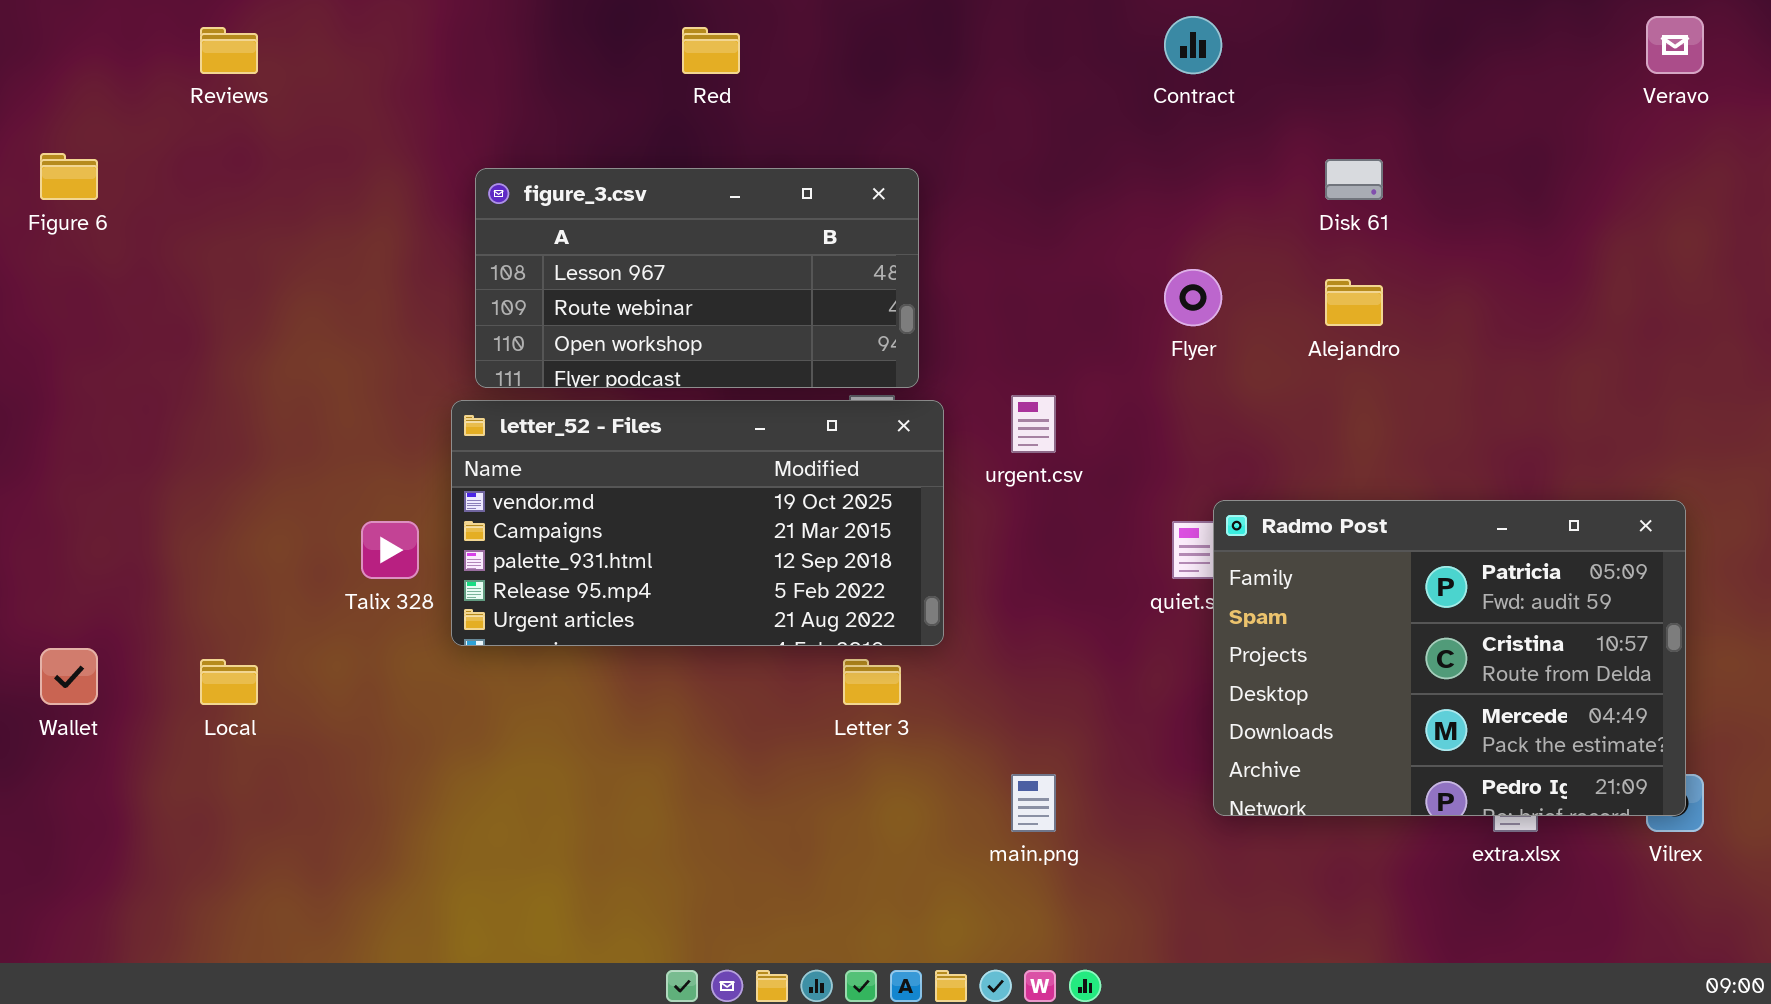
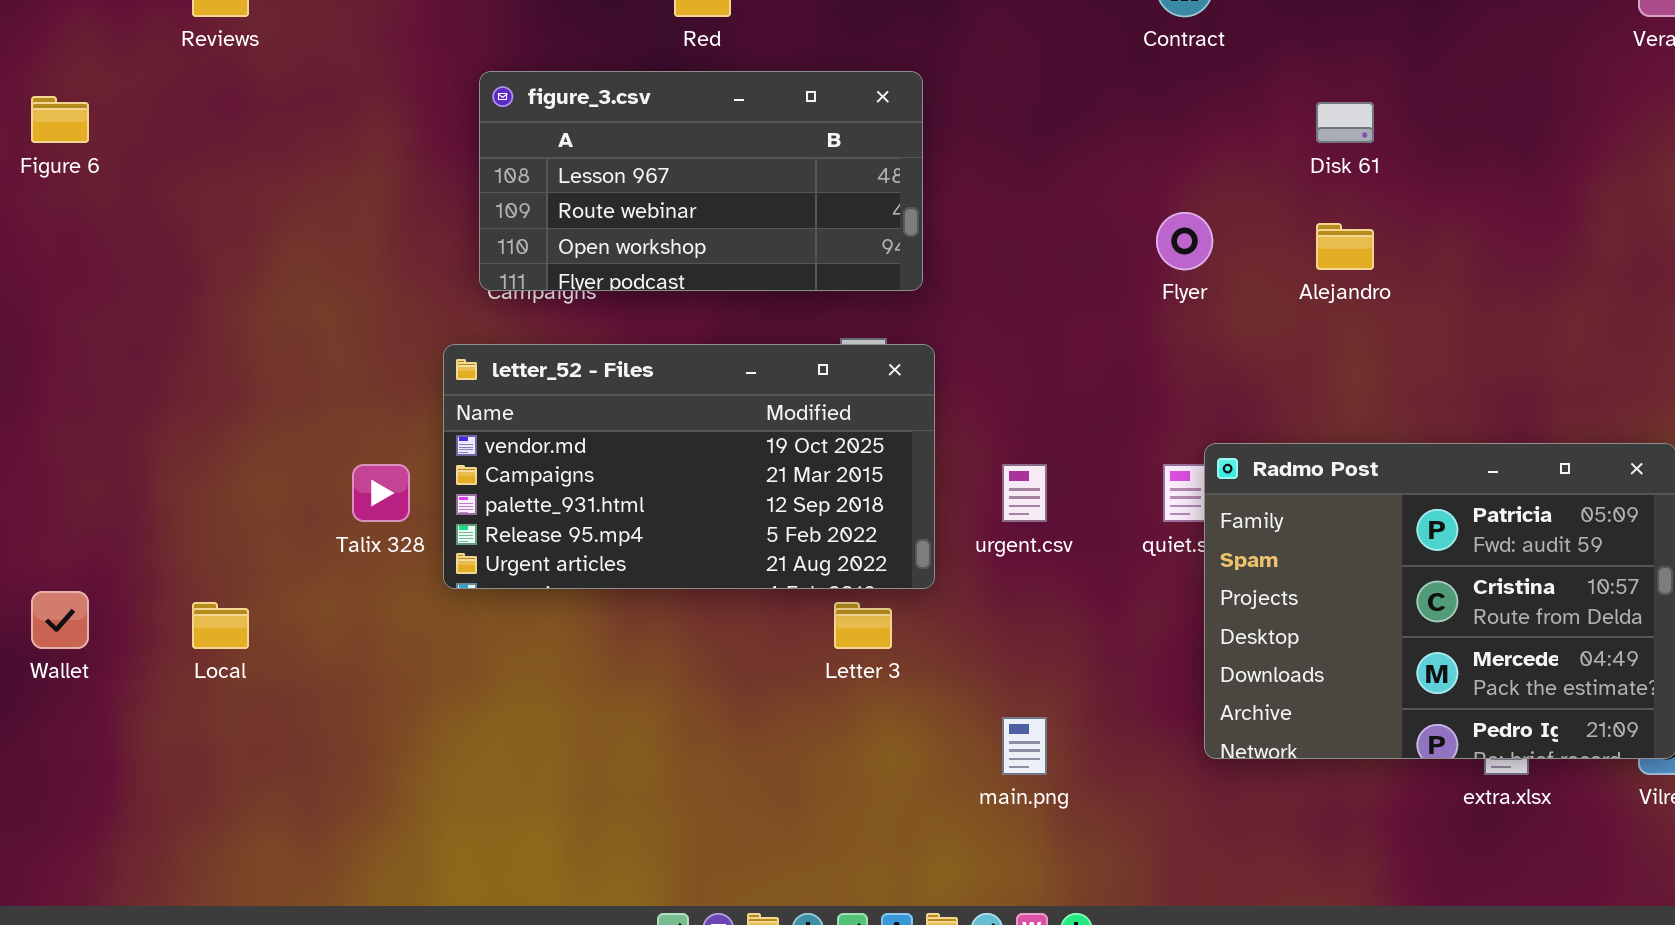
figure_3.csv: [475,168,919,388] -> [479,71,923,291], moved
urgent.csv: [1011,395,1056,453] -> [1002,464,1047,522], moved

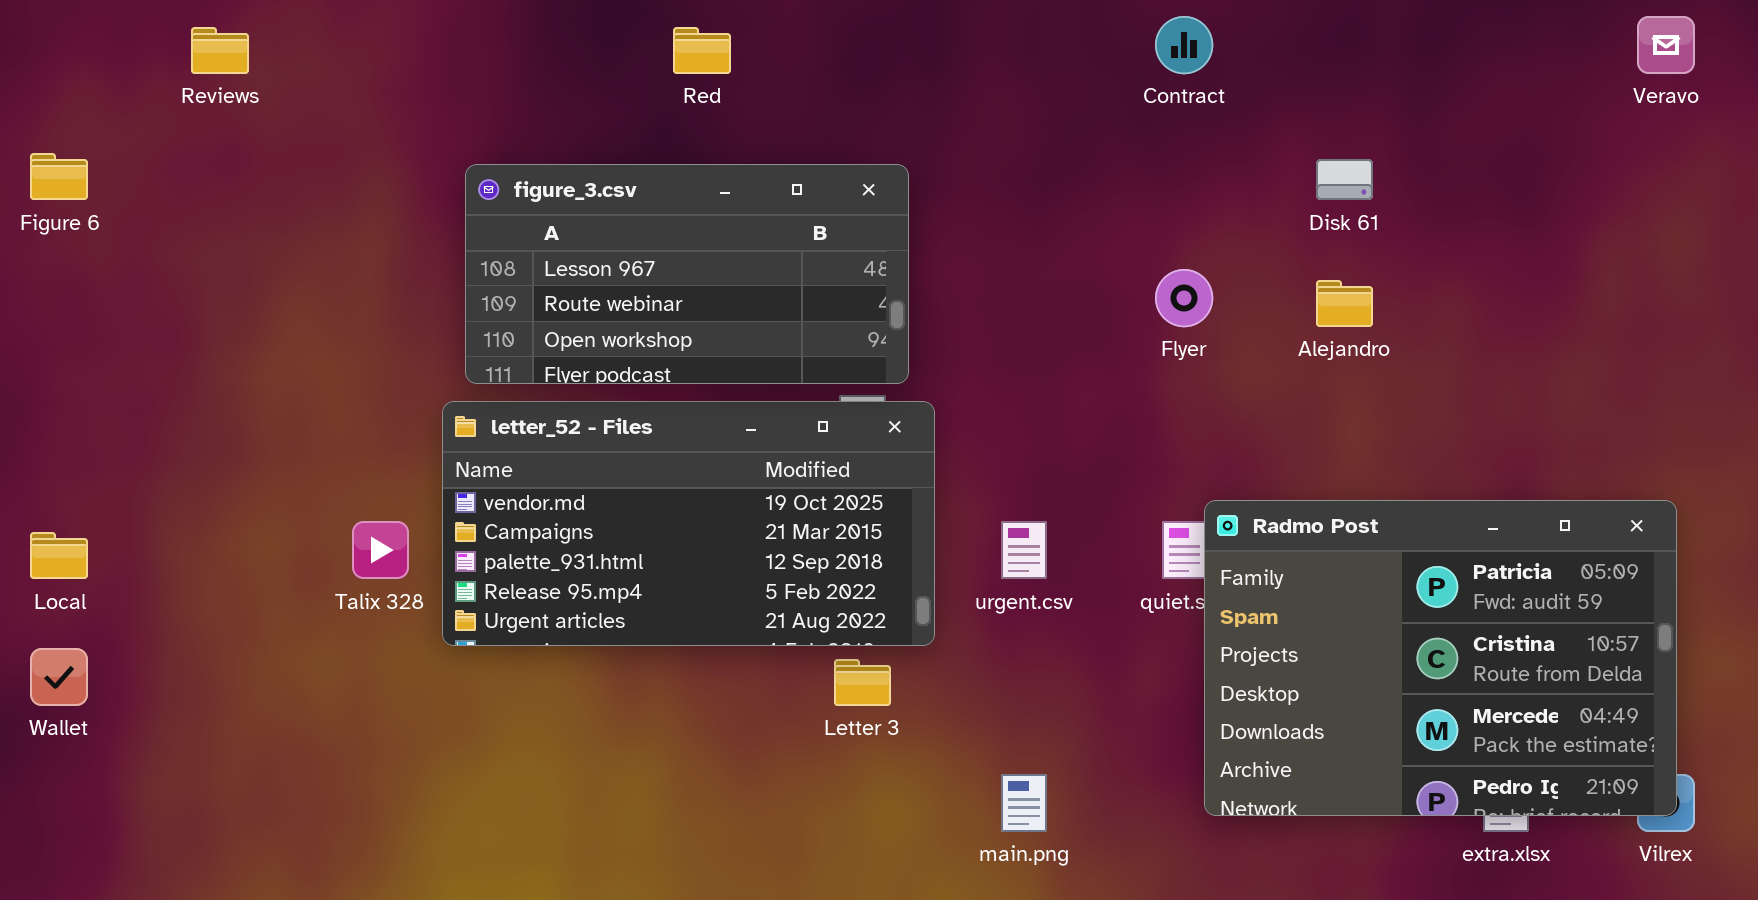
figure_3.csv: [479,71,923,291] -> [465,164,909,384], moved
Local: [192,602,249,649] -> [30,532,88,579], moved

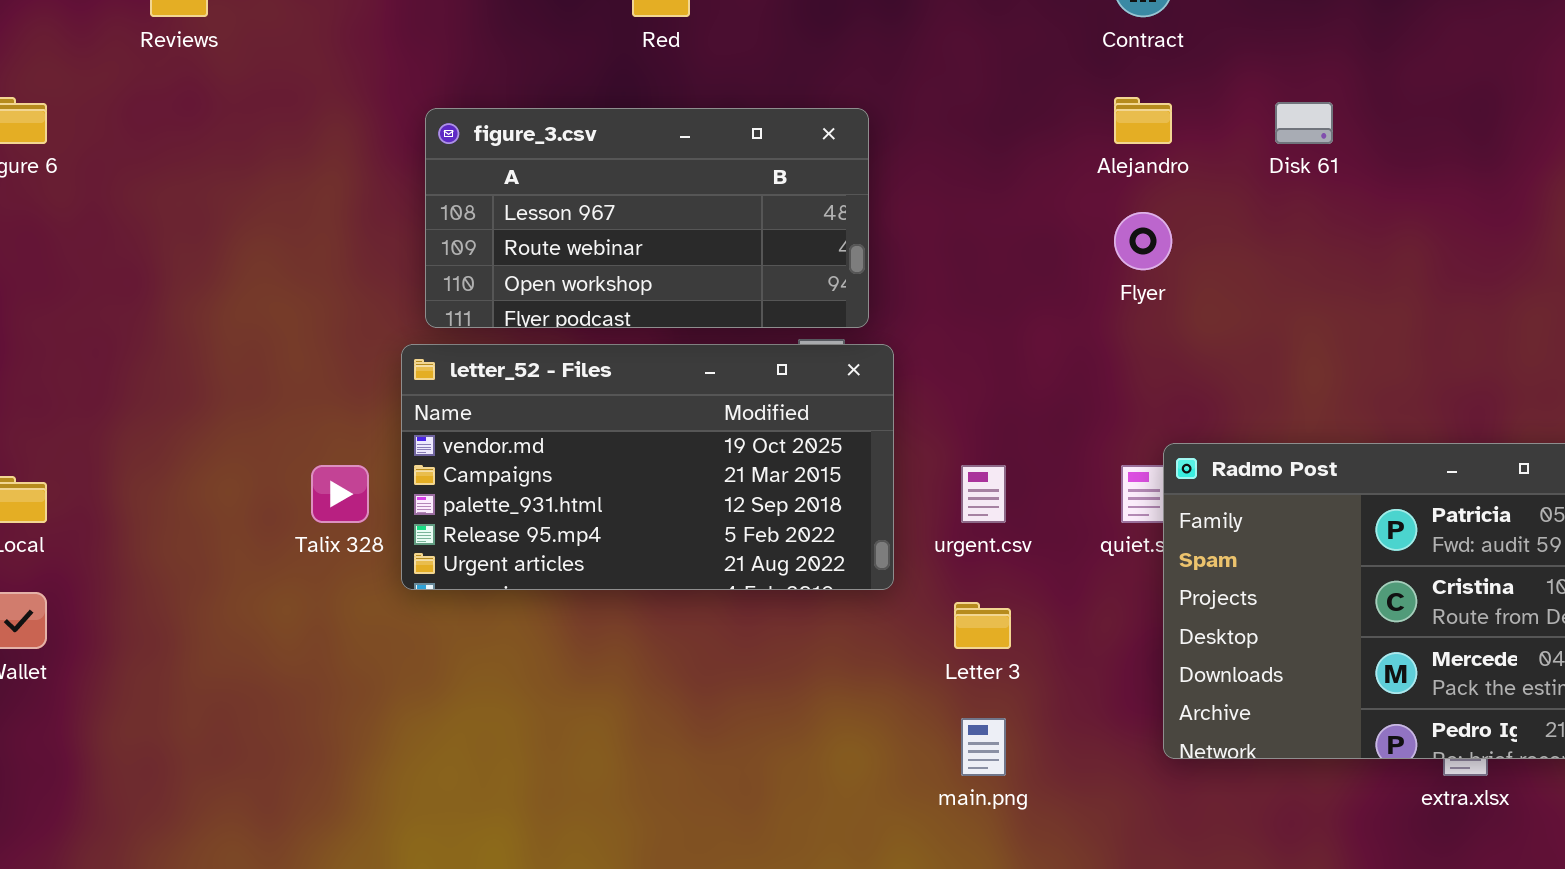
Alejandro: [1316,280,1373,327] -> [1114,97,1172,144], moved
Letter 3: [834,659,891,706] -> [954,602,1011,649], moved

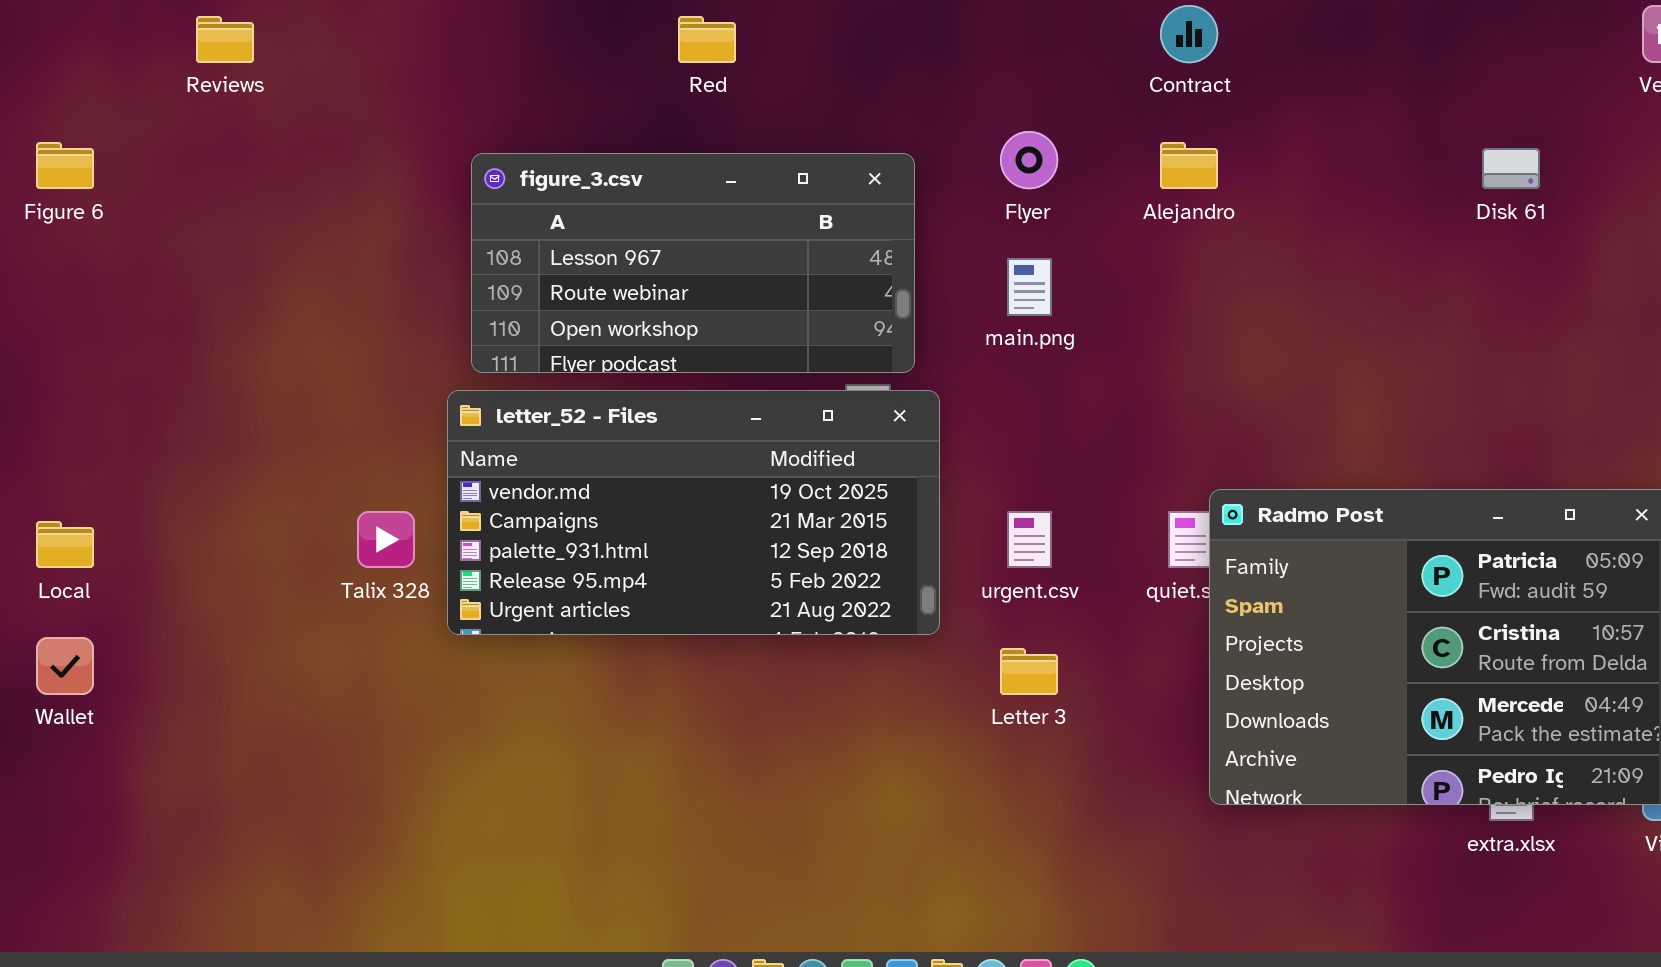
Disk 61: [1275,102,1333,144] -> [1482,148,1540,189], moved
Flyer: [1114,212,1172,270] -> [1000,131,1058,189], moved
main.png: [961,718,1006,776] -> [1007,258,1052,316], moved

